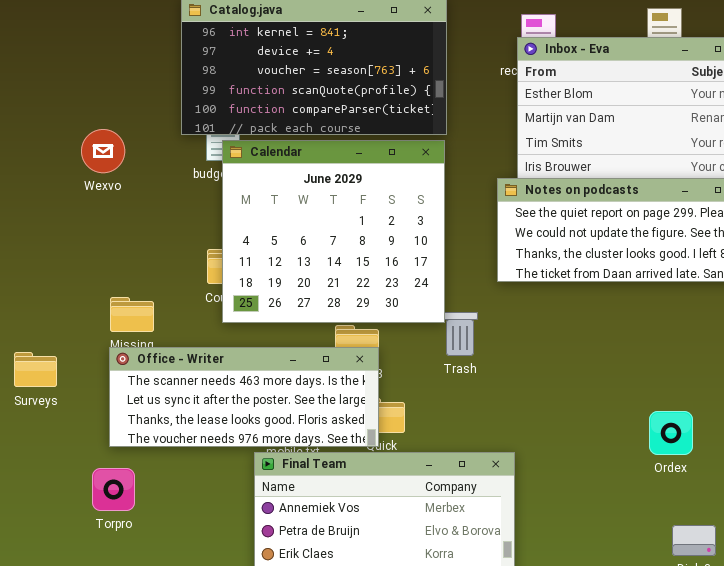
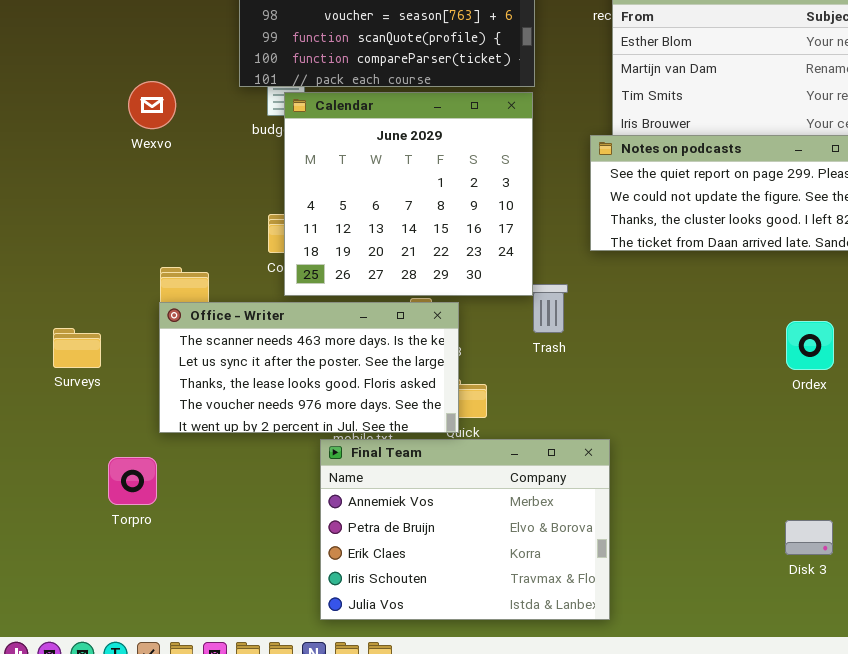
Office - Writer: [109,347,379,447] -> [159,302,459,433], resized
Ordex: [649,411,693,455] -> [786,321,834,370], moved
Torpro: [92,468,135,511] -> [108,457,157,505], moved

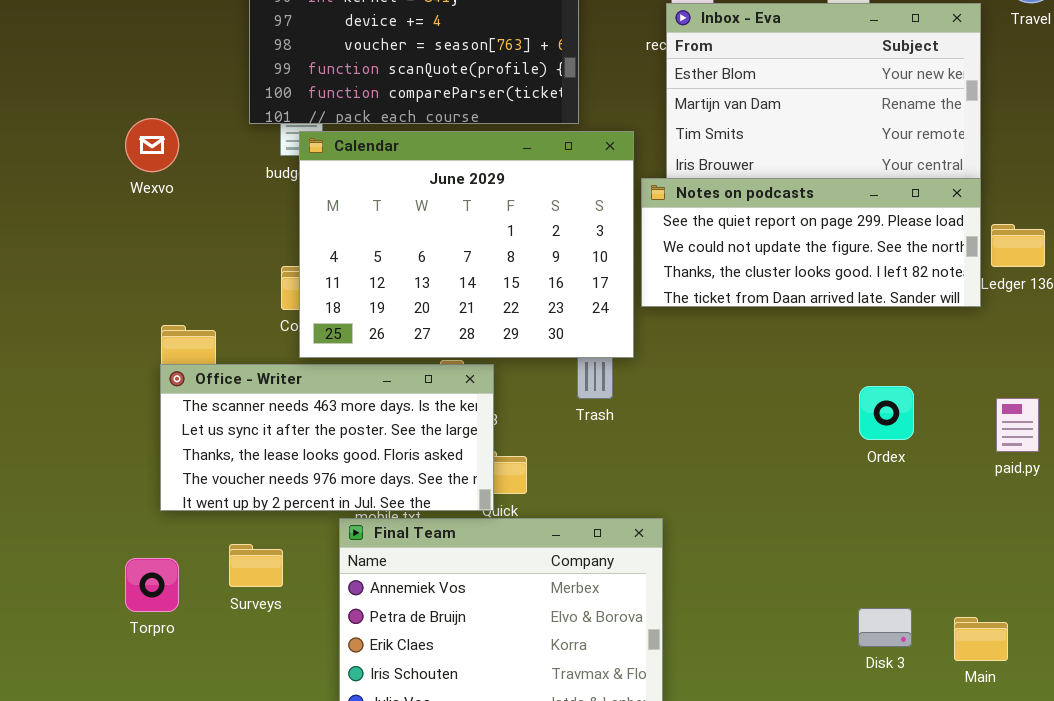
Calendar: [284,92,533,296] -> [299,131,634,358], resized
Surveys: [53,328,101,368] -> [229,544,283,587], moved
Torpro: [108,457,157,505] -> [125,558,179,612], moved

